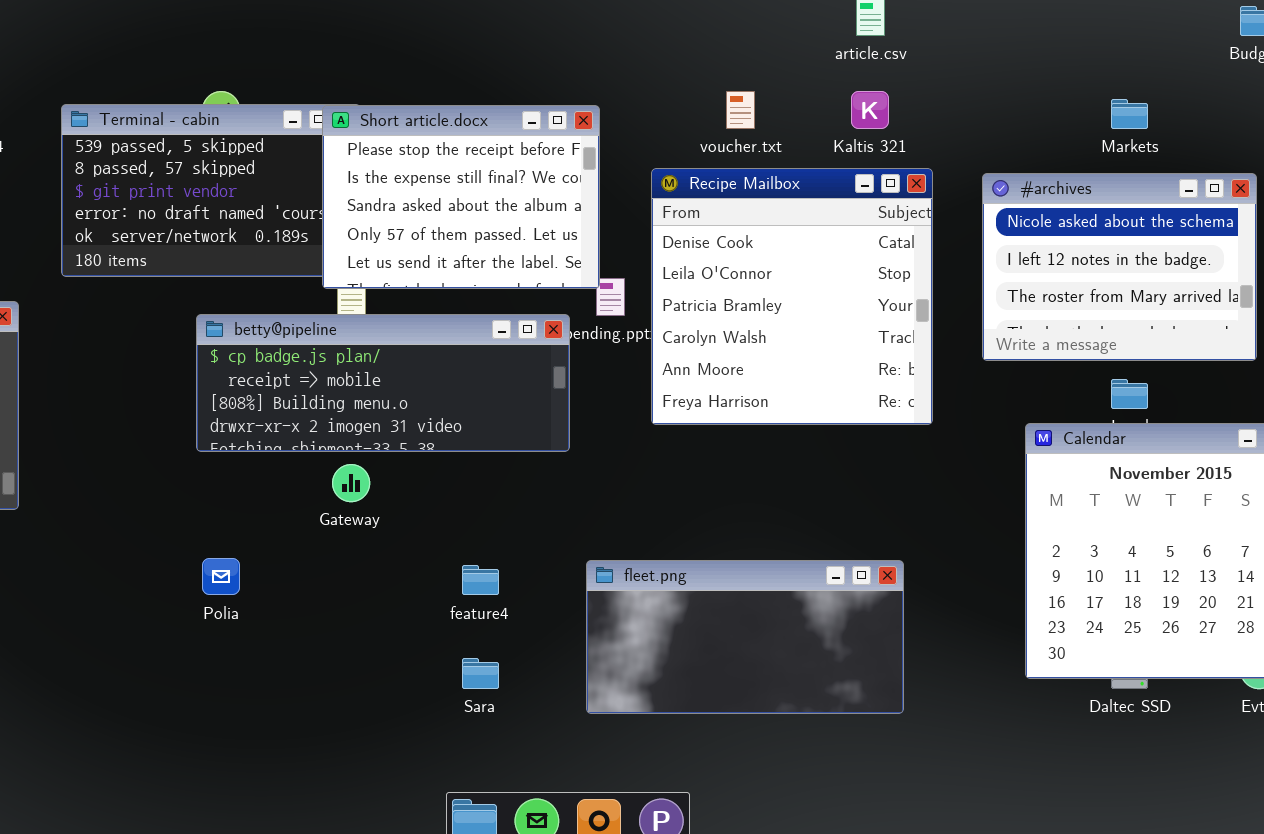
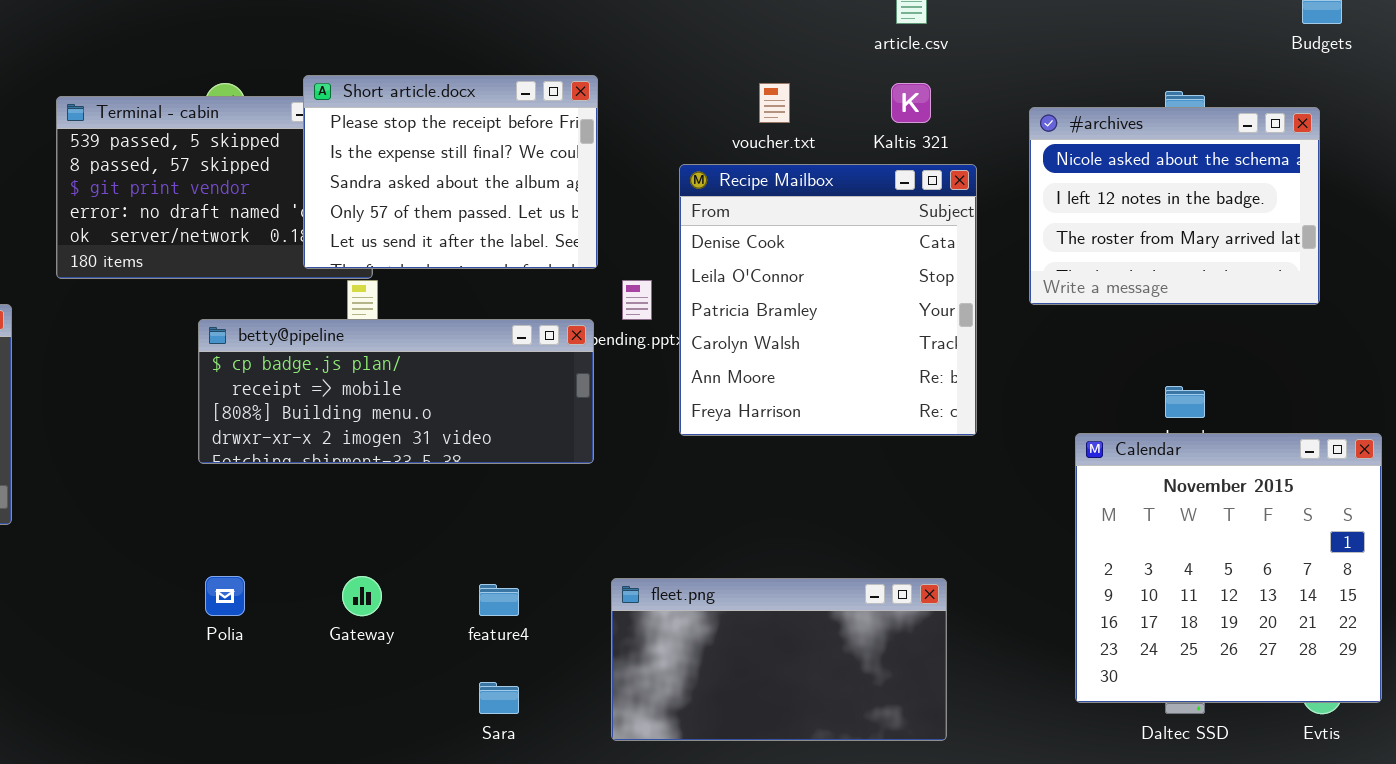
Short article.docx: [322,105,600,289] -> [303,75,598,269], moved
#archives: [982,173,1257,361] -> [1029,107,1320,305], moved
Gateway: [332,464,370,502] -> [342,576,382,616], moved

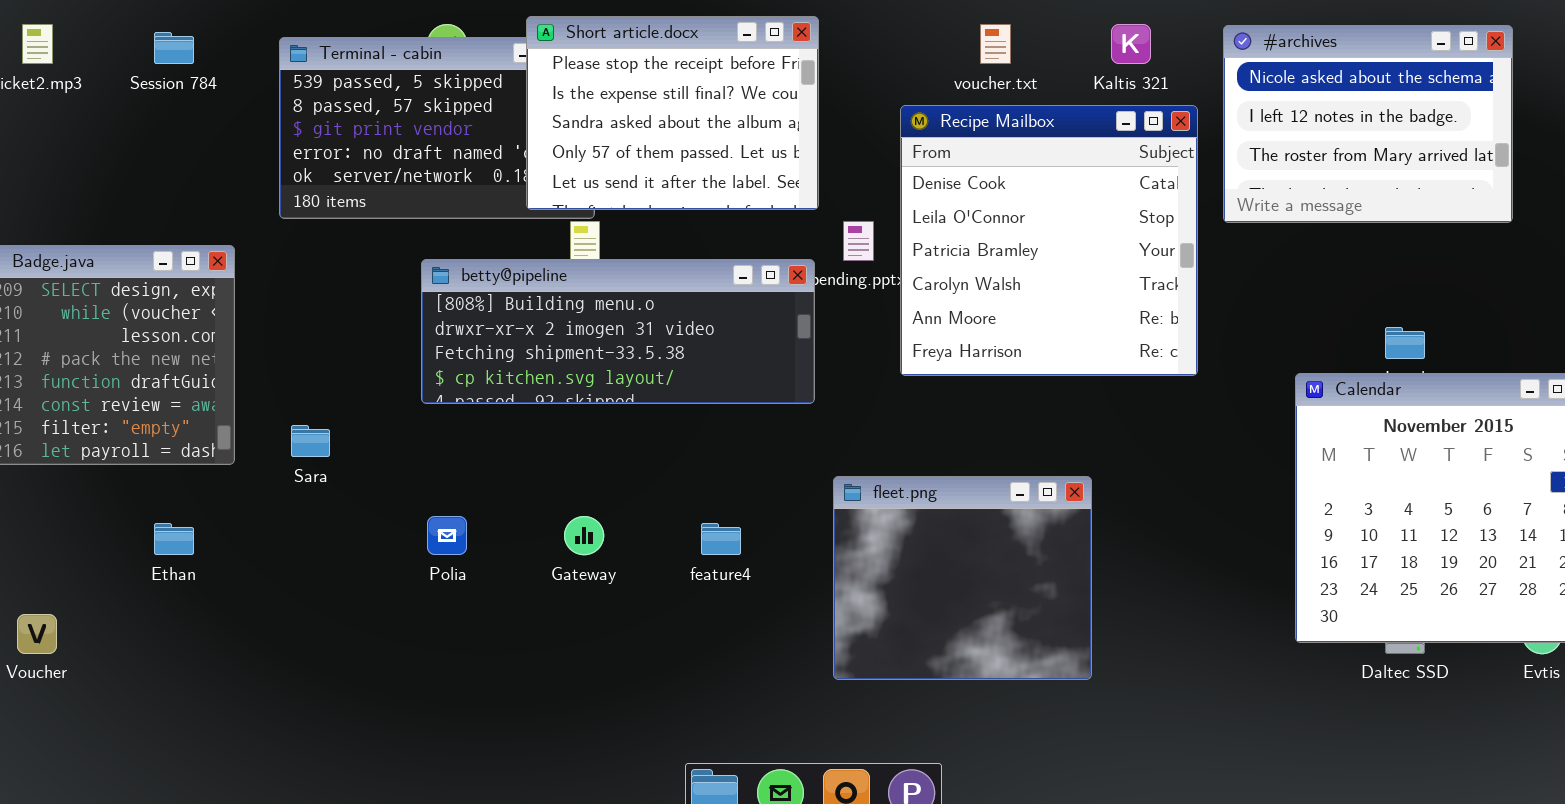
#archives: [1029,107,1320,305] -> [1223,25,1513,223], moved
betty@pipeline: [198,319,594,464] -> [421,259,815,404], scrolled down 2 rows
fleet.png: [611,578,947,741] -> [833,476,1092,680], resized
Sara: [479,682,519,714] -> [291,425,330,457], moved

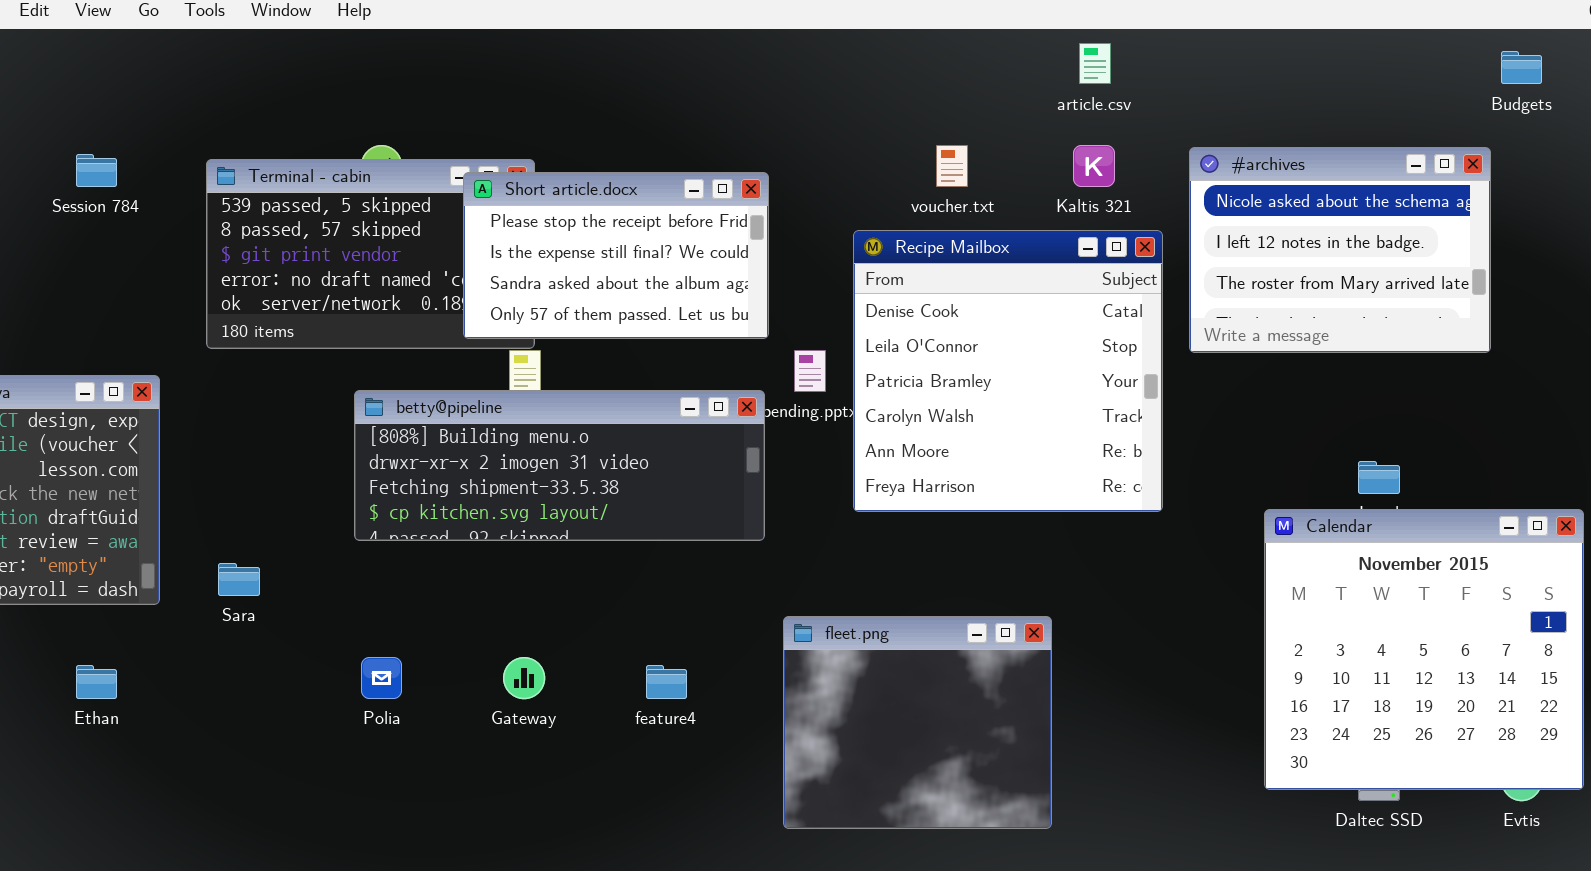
Short article.docx: [526,16,819,210] -> [463,172,769,339], resized

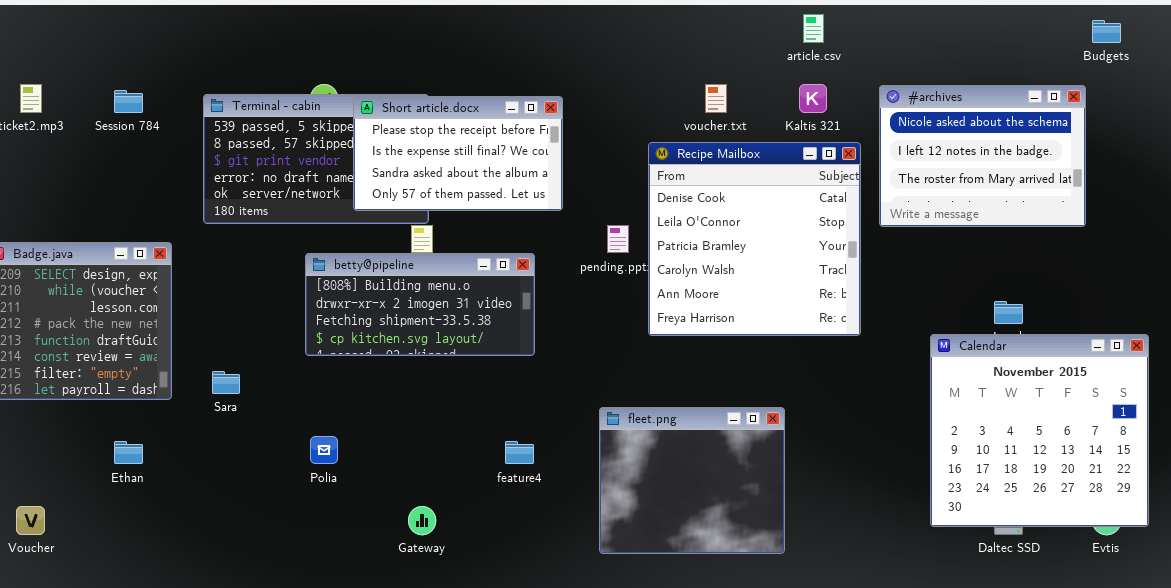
Short article.docx: [463,172,769,339] -> [353,96,563,211], moved
betty@pipeline: [354,390,765,541] -> [305,253,535,356], resized
Gateway: [503,657,545,699] -> [408,506,436,535], moved

